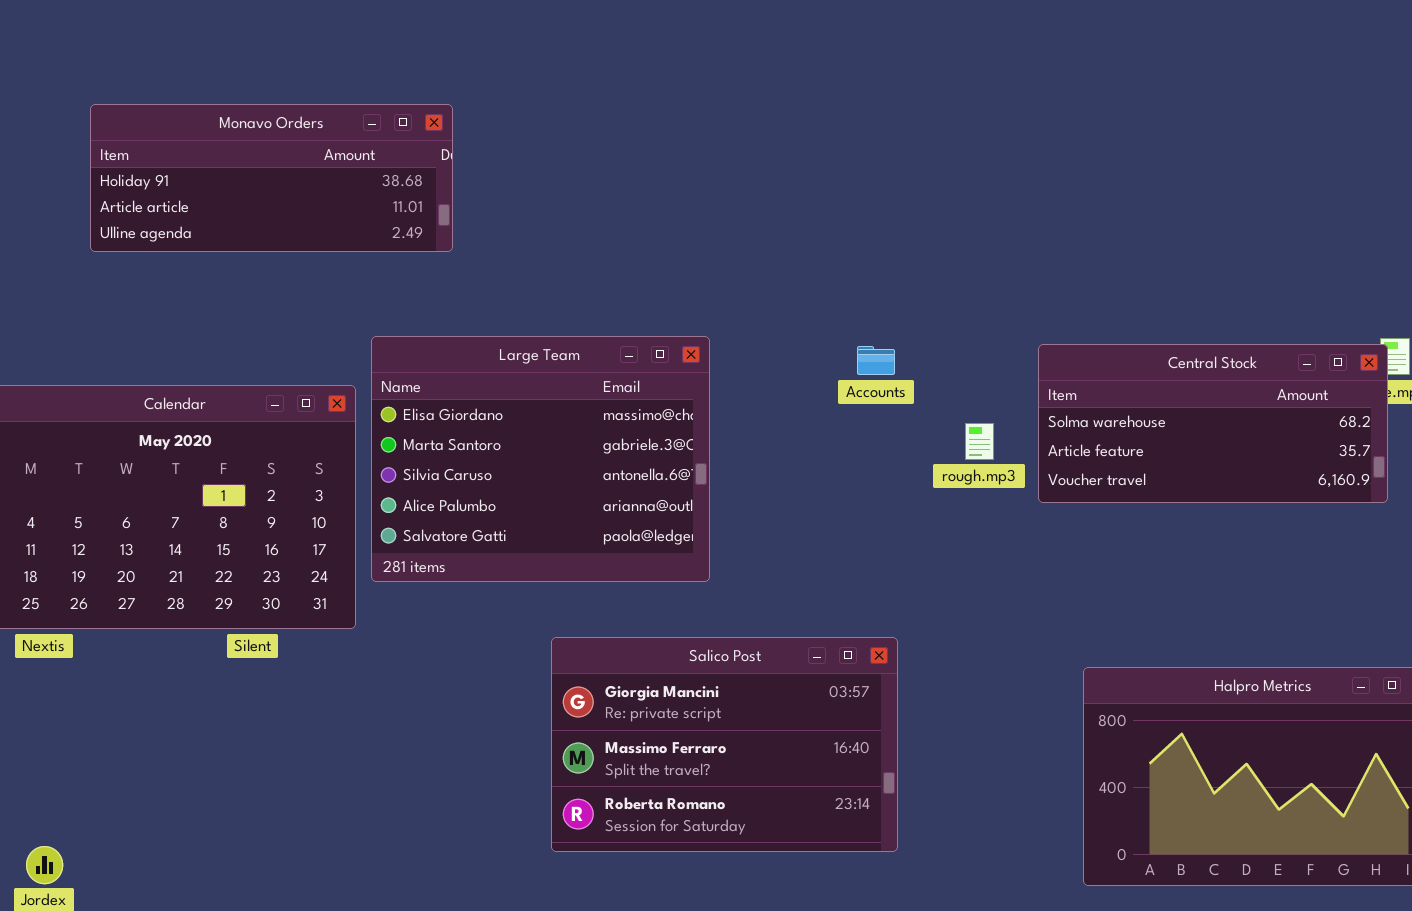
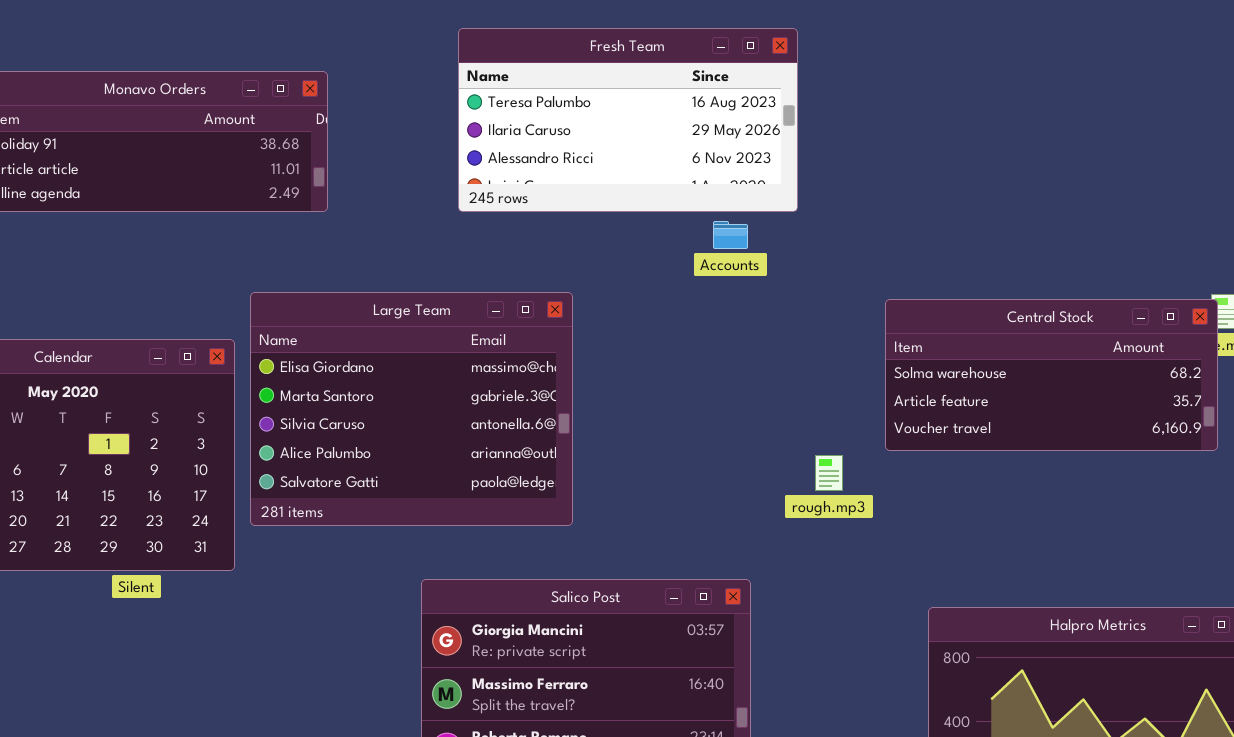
Fresh Team: none -> [458,28,798,212], opened
Accounts: [857,346,895,375] -> [713,221,748,249], moved
rough.mp3: [965,423,994,460] -> [815,455,843,491], moved

